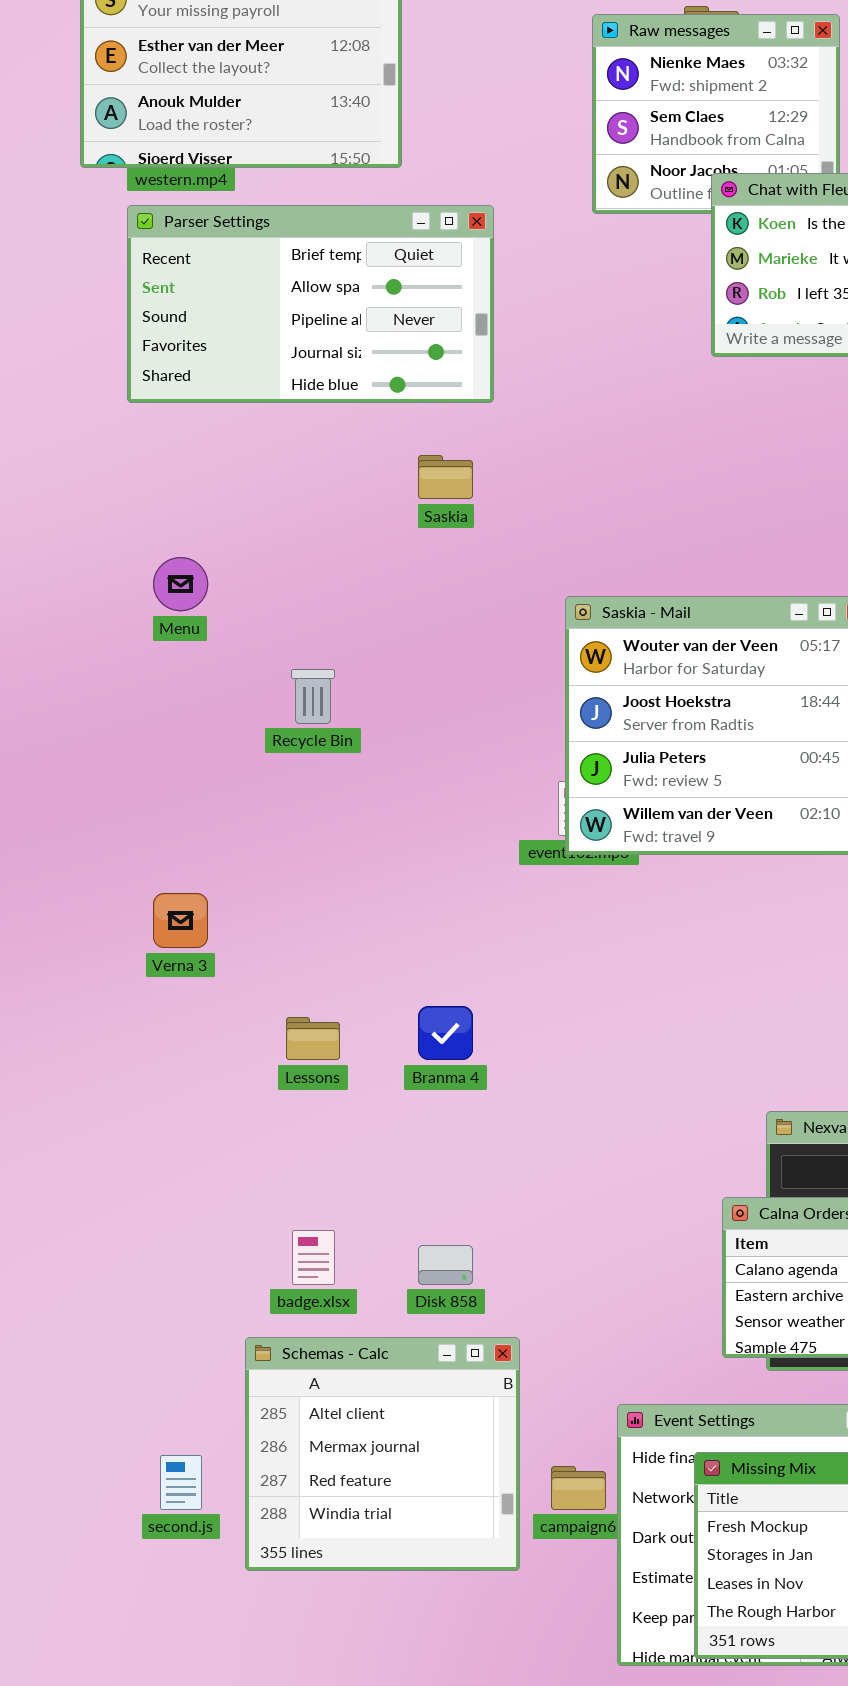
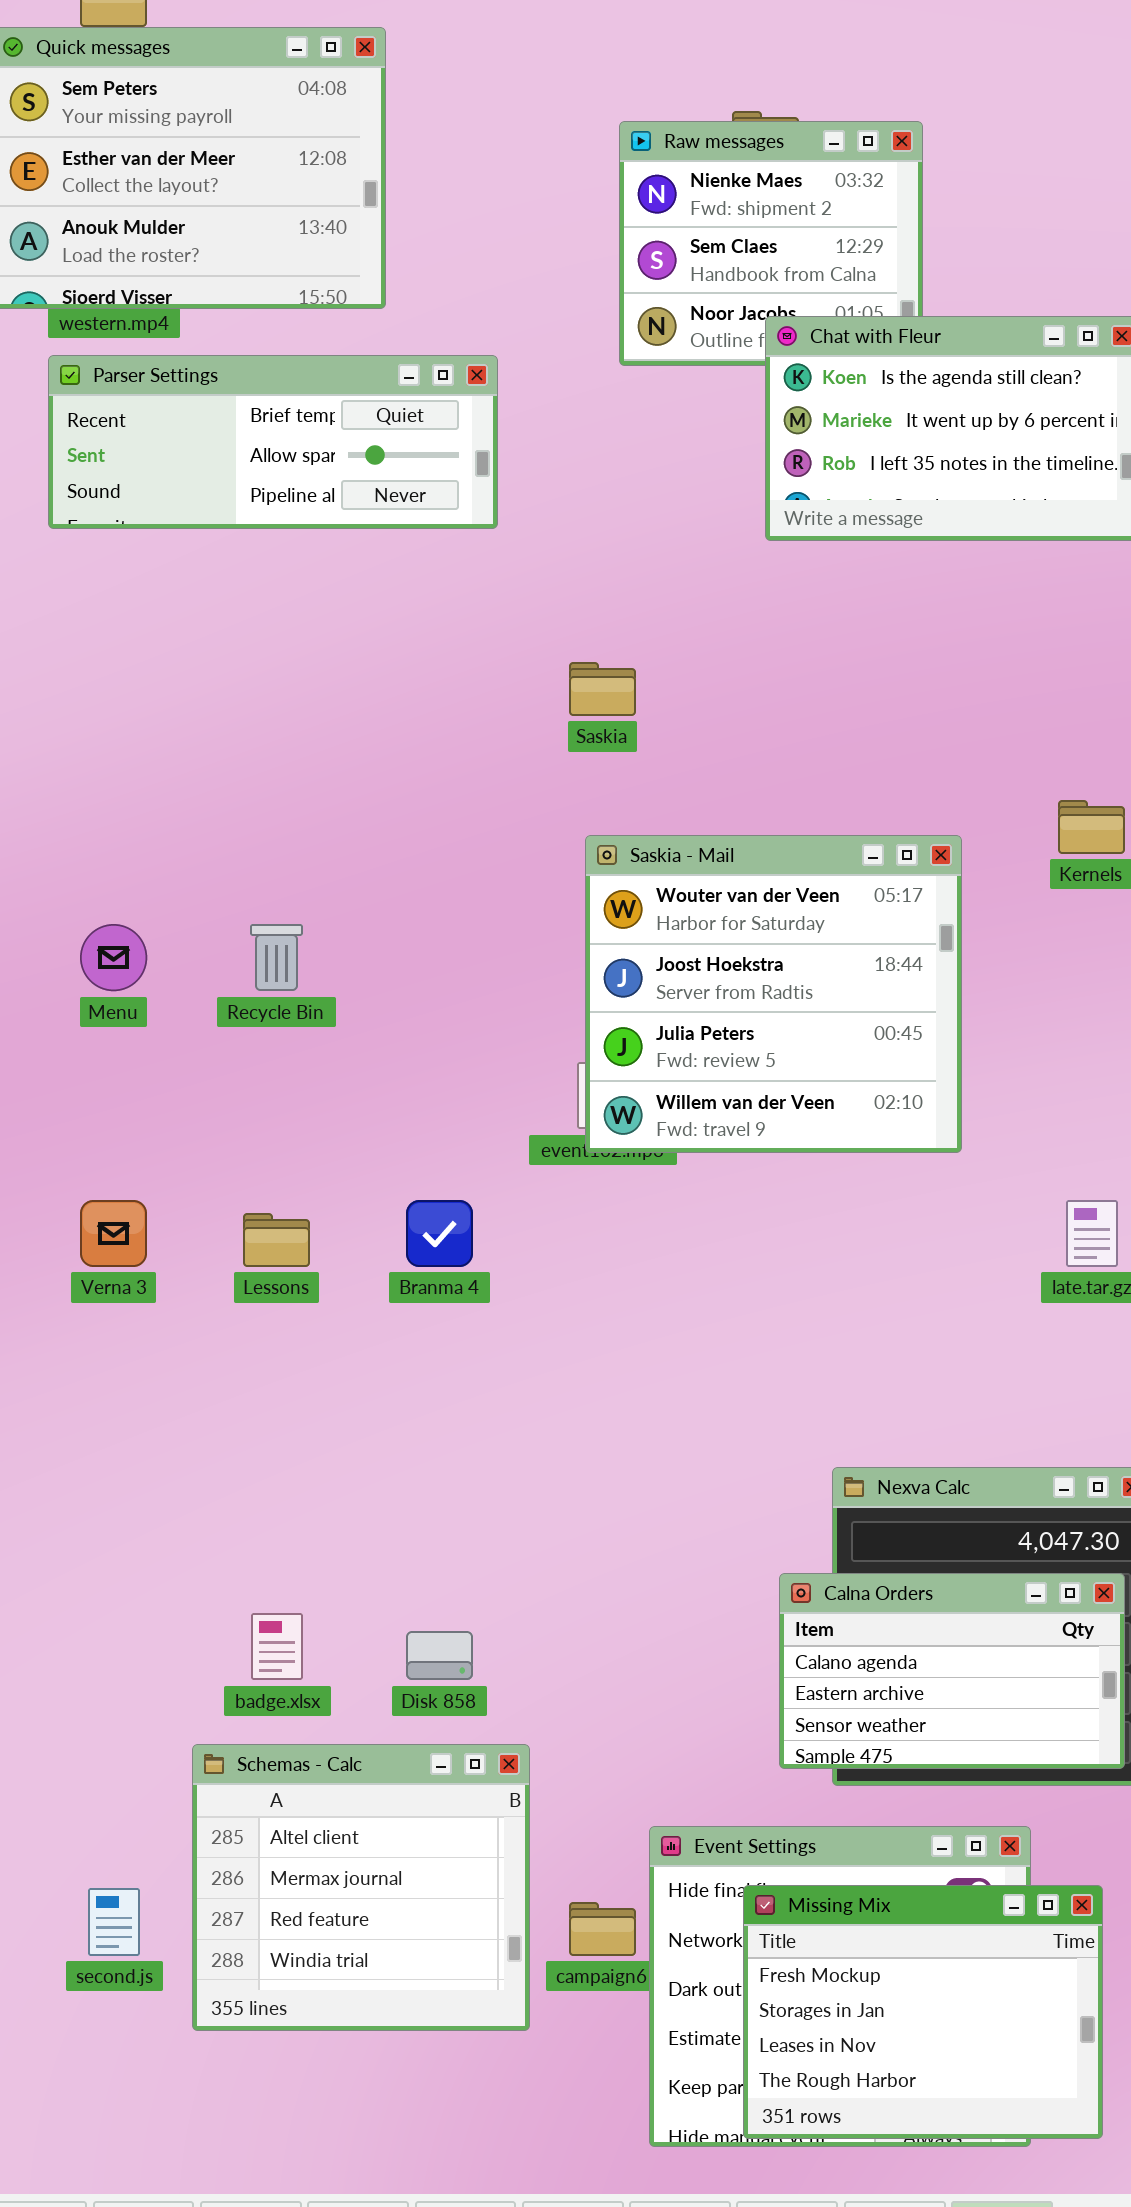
Parser Settings: [127,205,494,403] -> [48,355,498,529], resized
Saskia: [418,455,473,499] -> [569,662,636,716], moved
Menu: [153,557,208,611] -> [80,924,147,991], moved
Branma 4: [418,1006,473,1060] -> [406,1200,473,1267], moved
Lessons: [286,1017,340,1060] -> [243,1213,310,1267], moved

